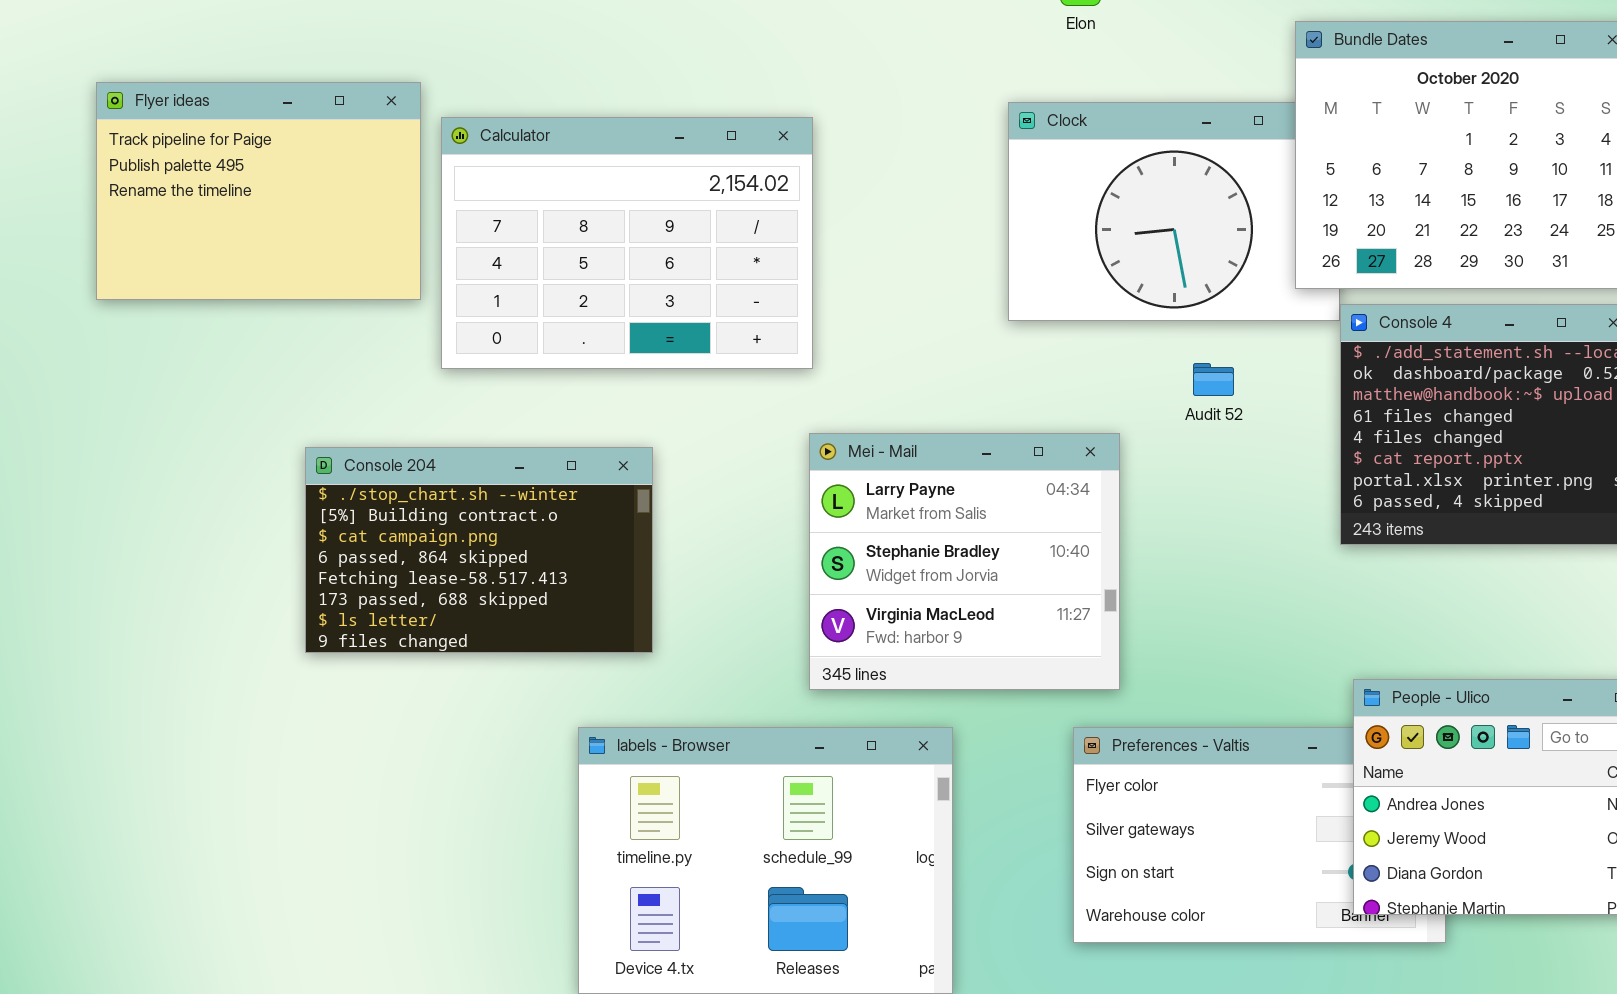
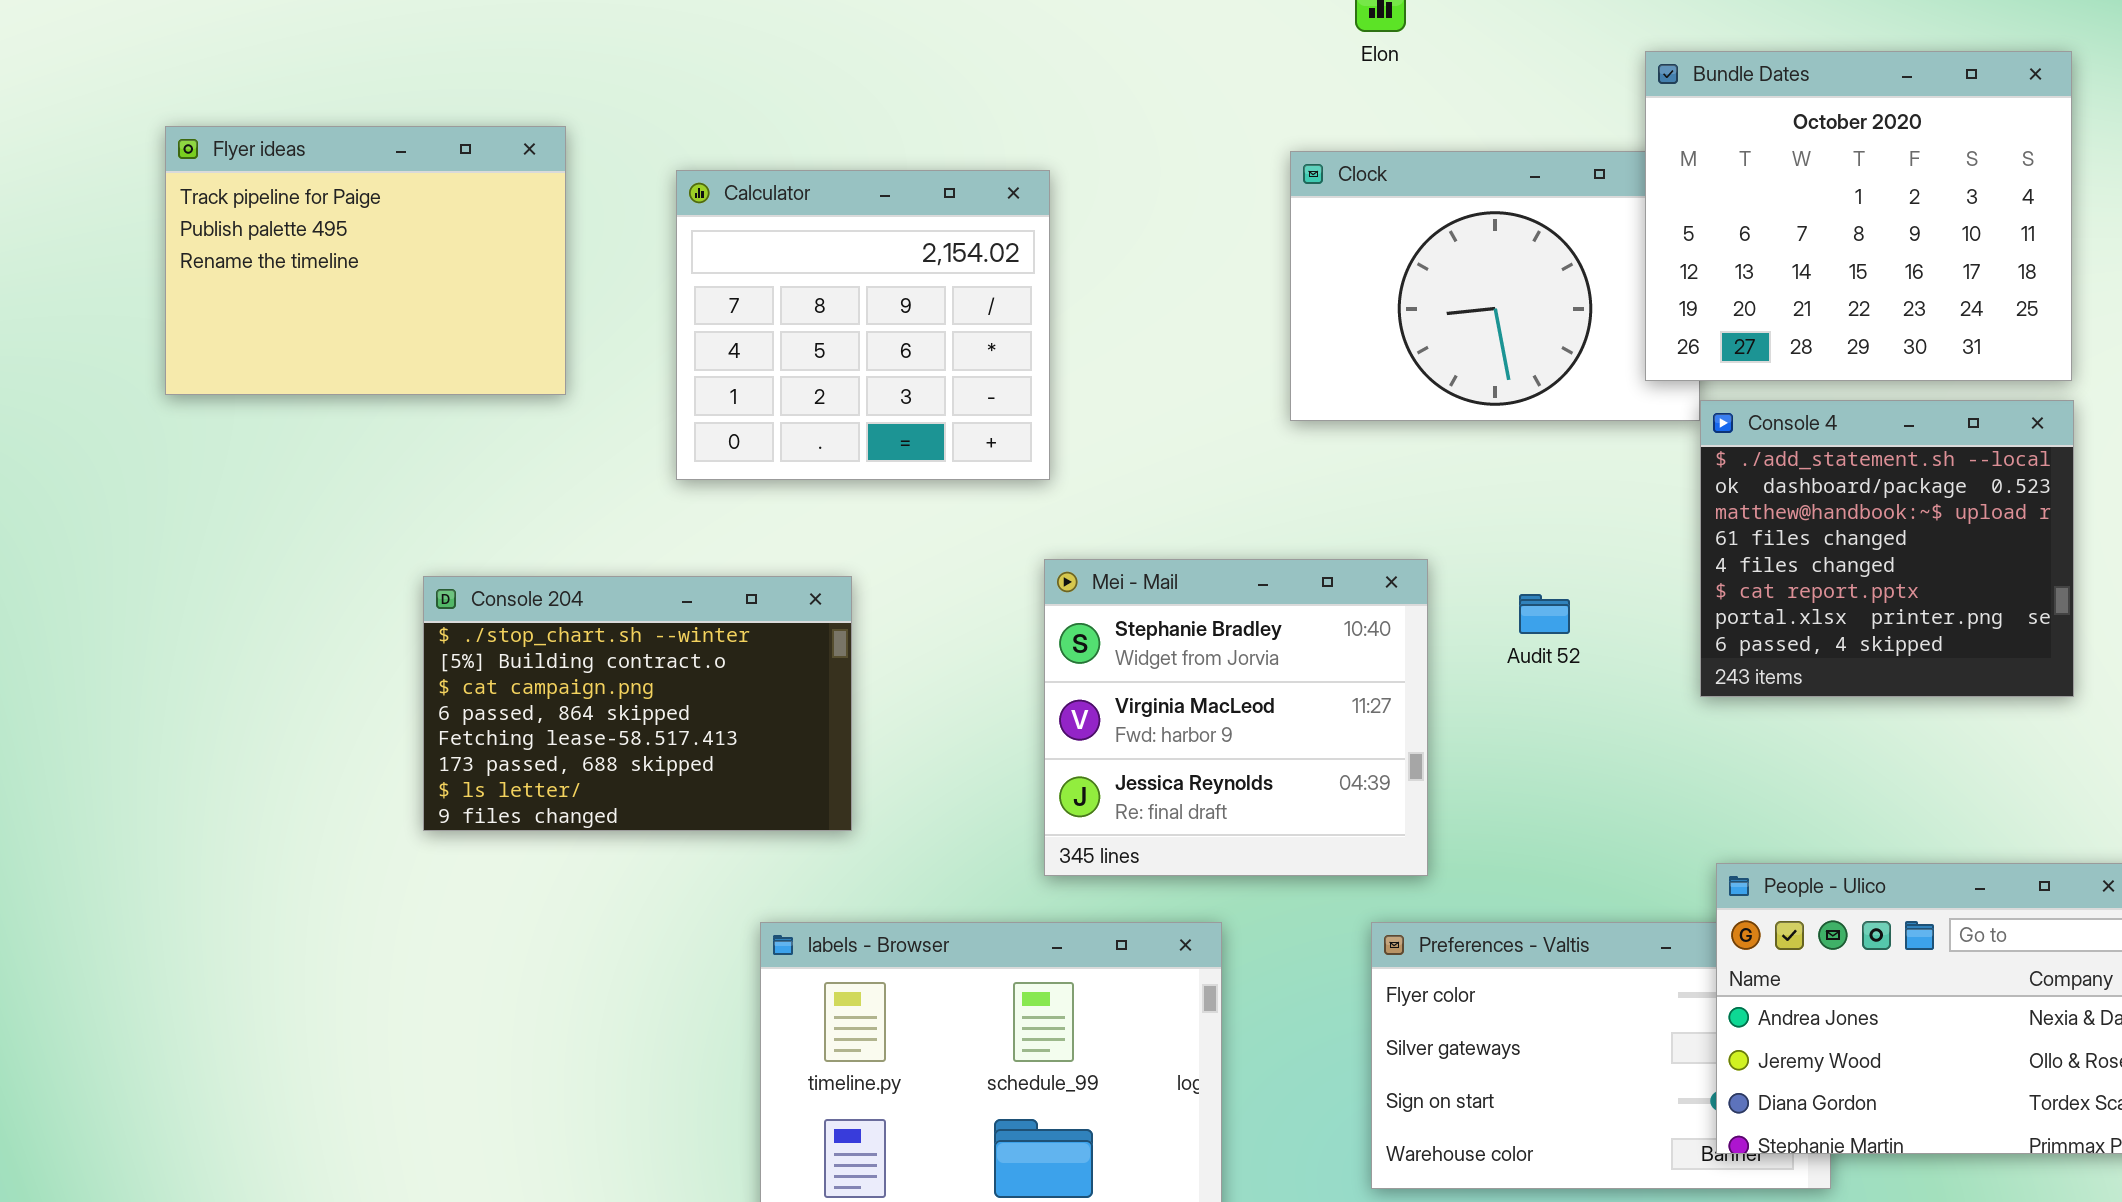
Calculator: [441,117,813,369] -> [676,170,1050,480], resized
Audit 52: [1193,363,1234,396] -> [1519,594,1570,634], moved
Mei - Mail: [809,433,1120,690] -> [1044,559,1428,876], scrolled down 1 row

